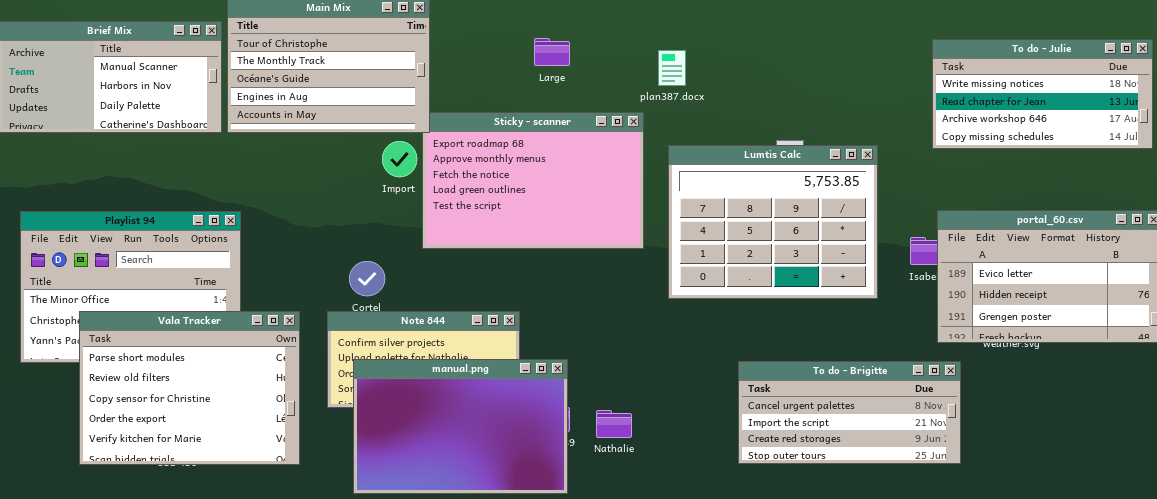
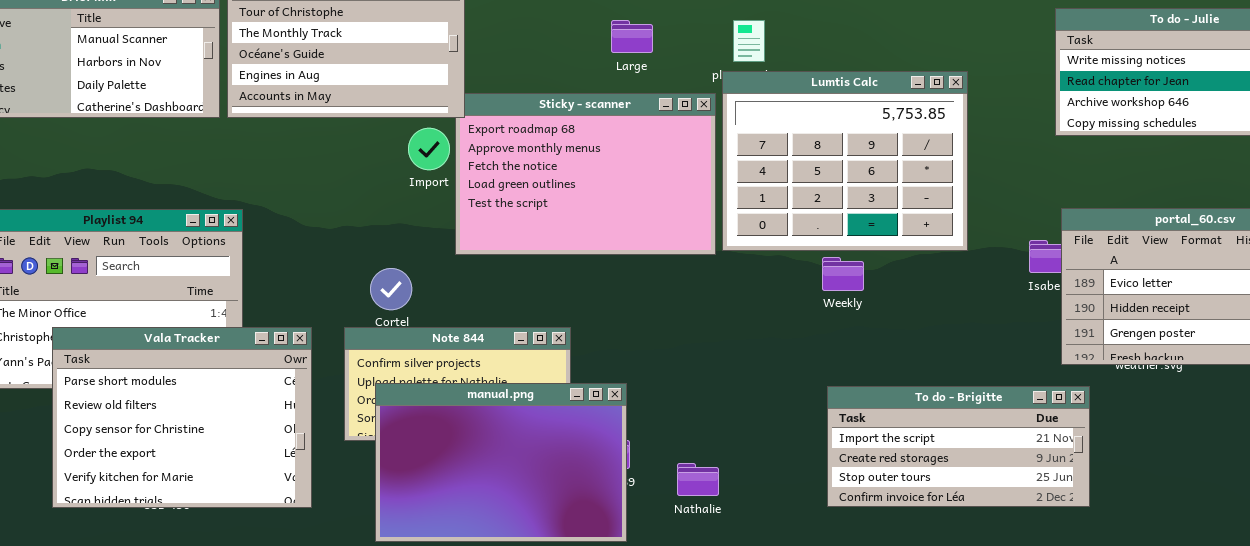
Large: [534,38,570,66] -> [611,20,653,53], moved
Lumtis Calc: [668,145,878,299] -> [722,71,968,251], moved
To do - Brigitte: [738,361,961,464] -> [827,386,1090,507], scrolled down 1 row
Nathalie: [596,410,632,438] -> [677,463,719,496], moved

